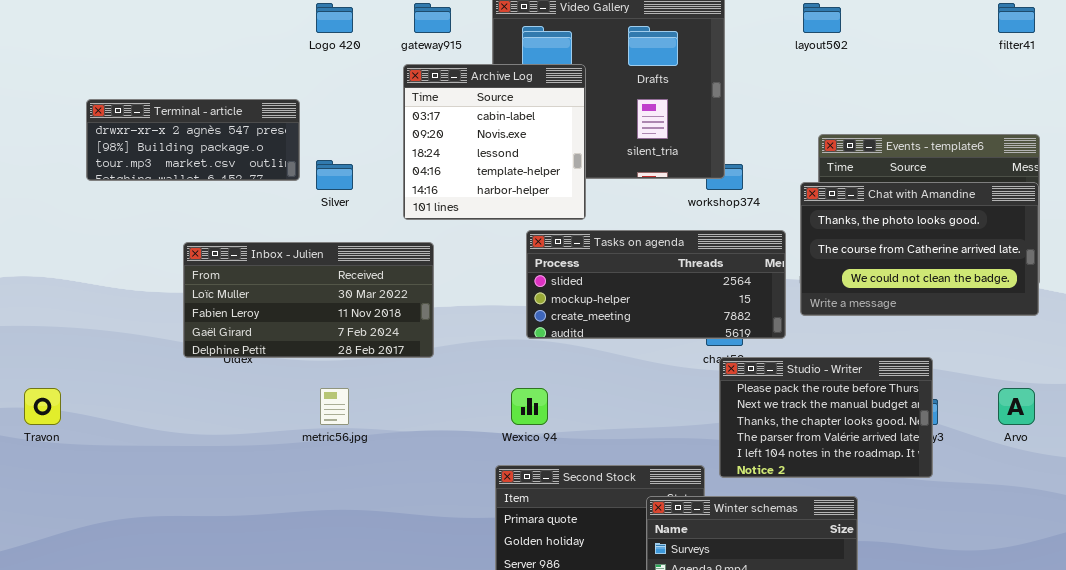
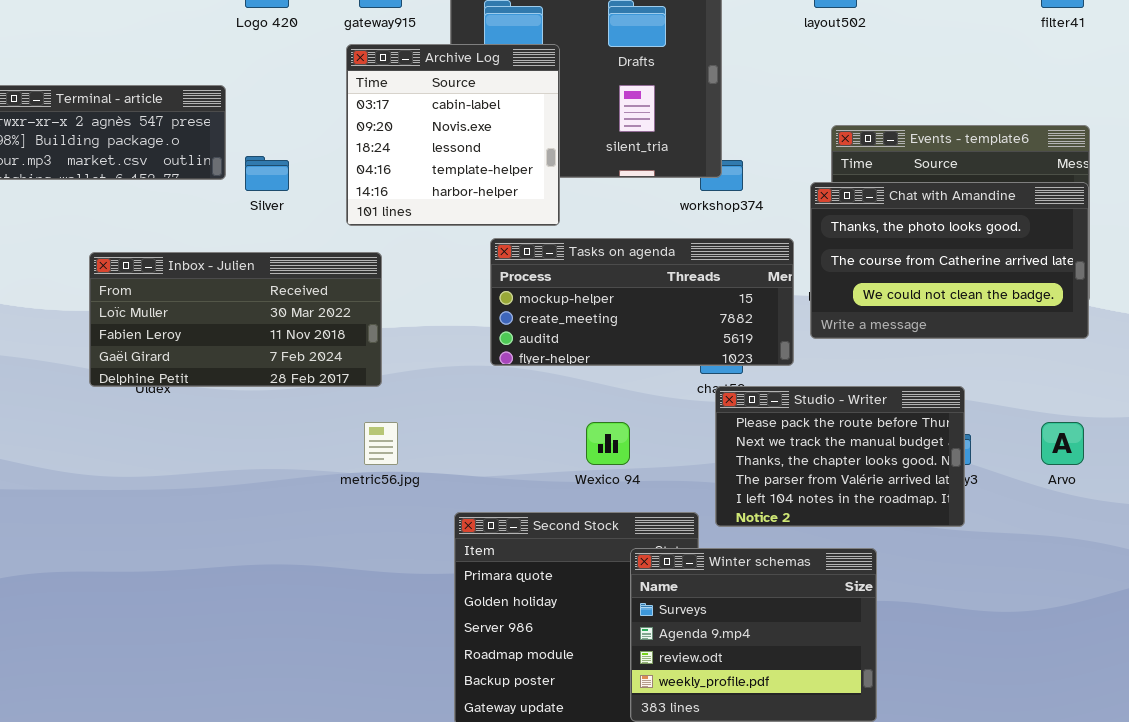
Tasks on agenda: [526,230,786,339] -> [490,238,794,366], scrolled down 1 row
metric56.jpg: [320,388,349,425] -> [364,422,398,465], moved
Wexico 94: [511,388,548,425] -> [586,422,630,465], moved

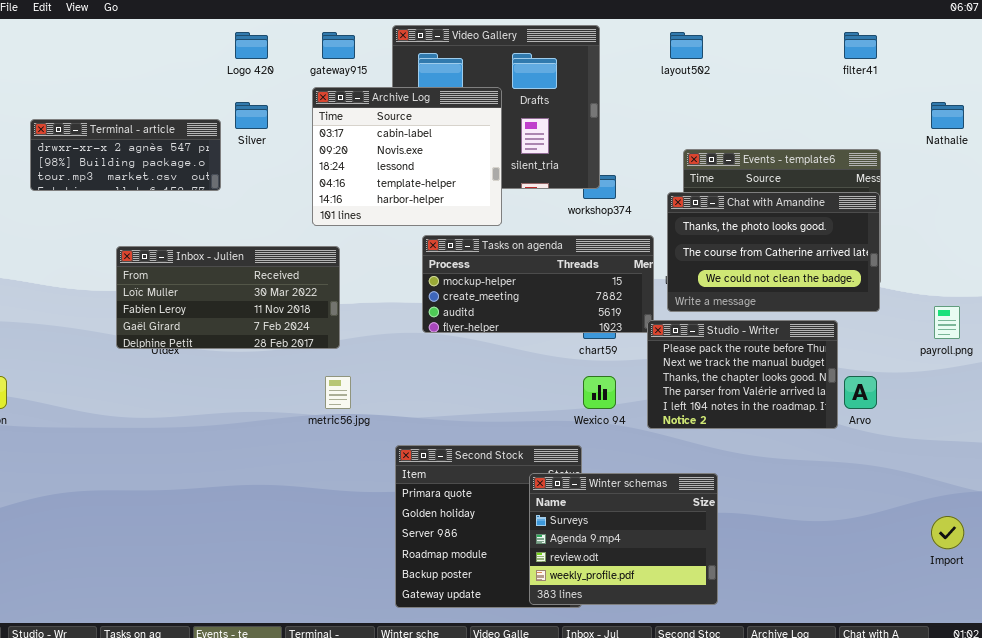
Archive Log: [346,44,560,226] -> [312,87,502,226], resized
Silver: [245,156,289,191] -> [235,102,268,129], moved
Studio - Writer: [715,386,965,527] -> [647,320,838,429], moved
Wexico 94: [586,422,630,465] -> [583,376,616,409], moved

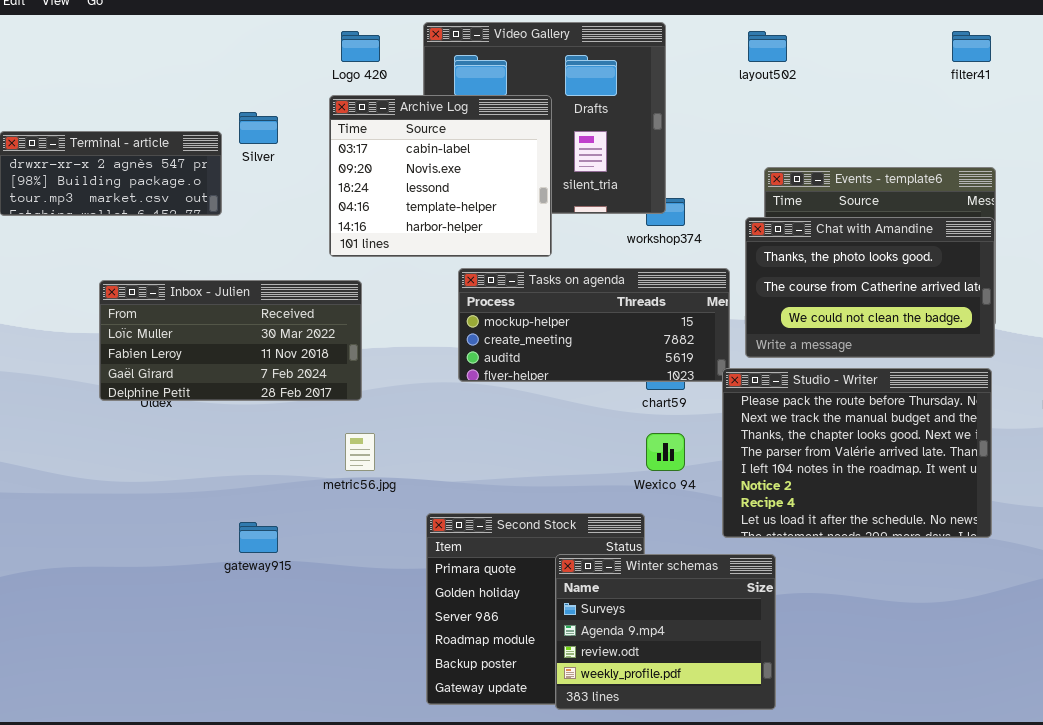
Logo 420: [235,32,268,59] -> [341,31,380,62], moved
gateway915: [322,32,355,59] -> [239,522,278,553], moved
Studio - Writer: [647,320,838,429] -> [722,368,992,538], resized
Winter schemas: [529,473,718,605] -> [555,554,776,710], moved

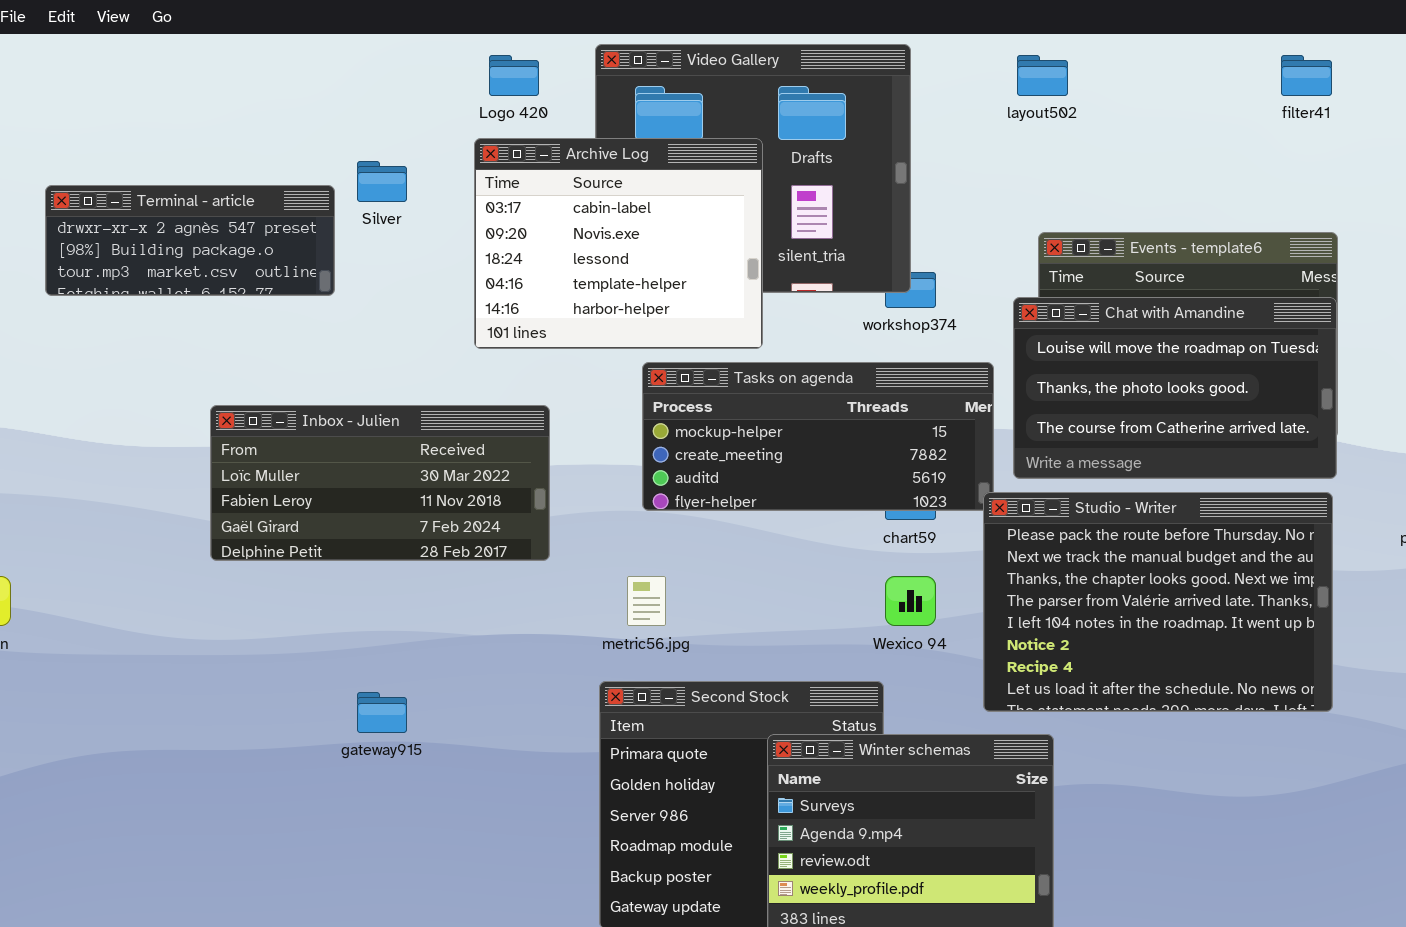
Chat with Amandine: [745,217,995,358] -> [1013,297,1337,479], scrolled up 1 row
Inbox - Julien: [99,280,362,401] -> [210,405,550,561], moved
metric56.jpg: [345,433,375,471] -> [627,576,666,626], moved

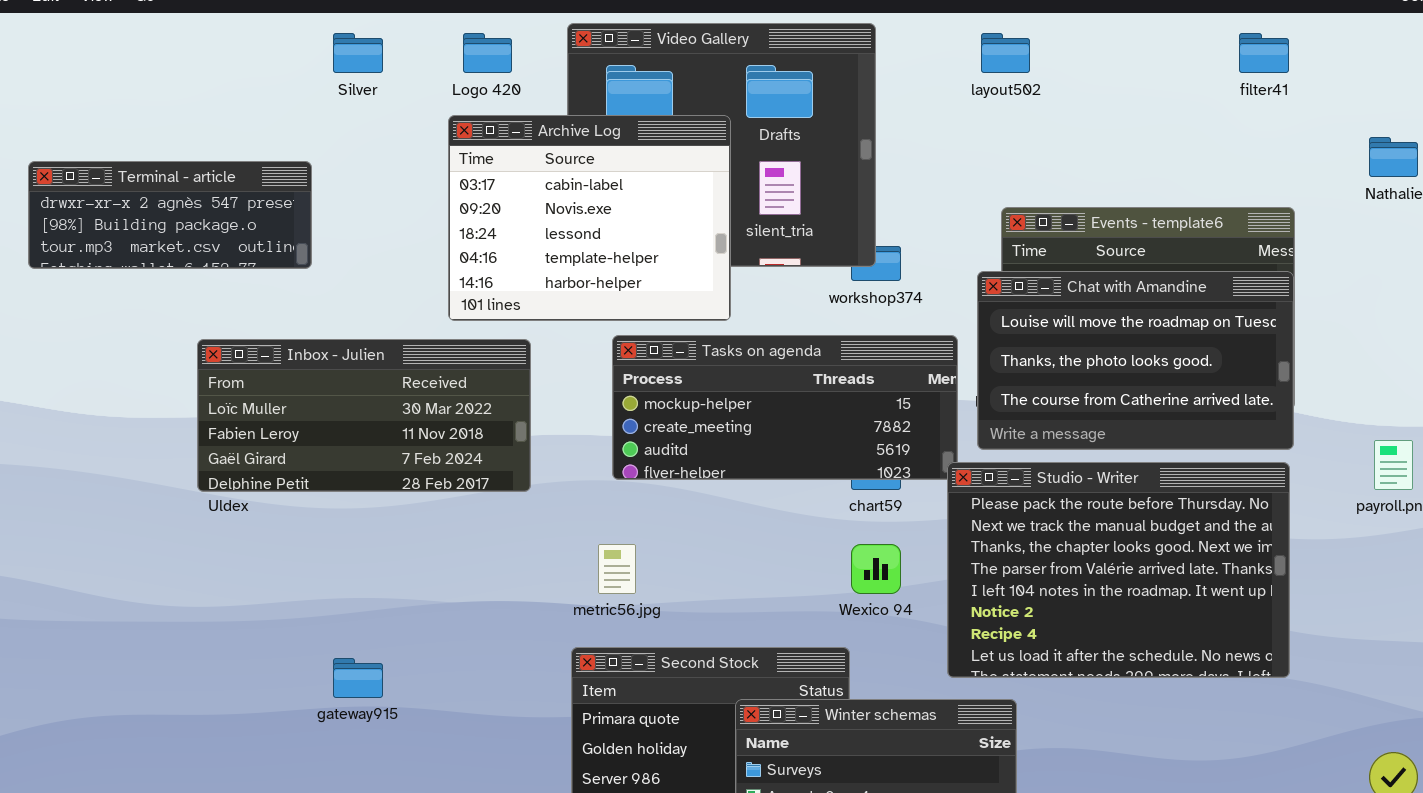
Silver: [357,161,407,202] -> [333,33,383,73], moved
Inbox - Julien: [210,405,550,561] -> [197,339,531,492], moved

